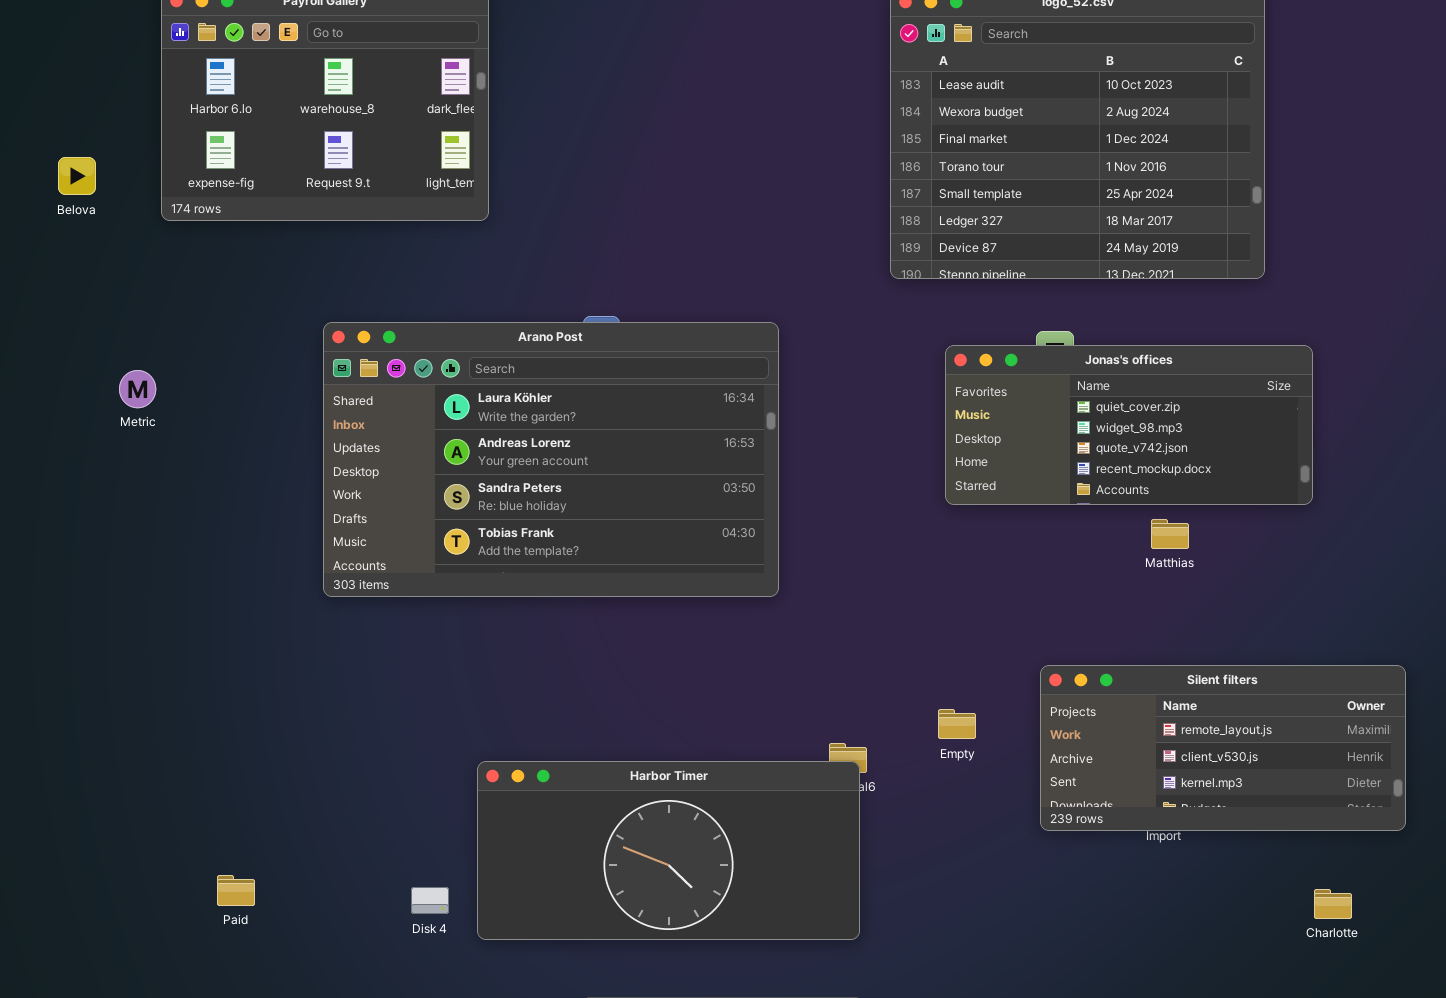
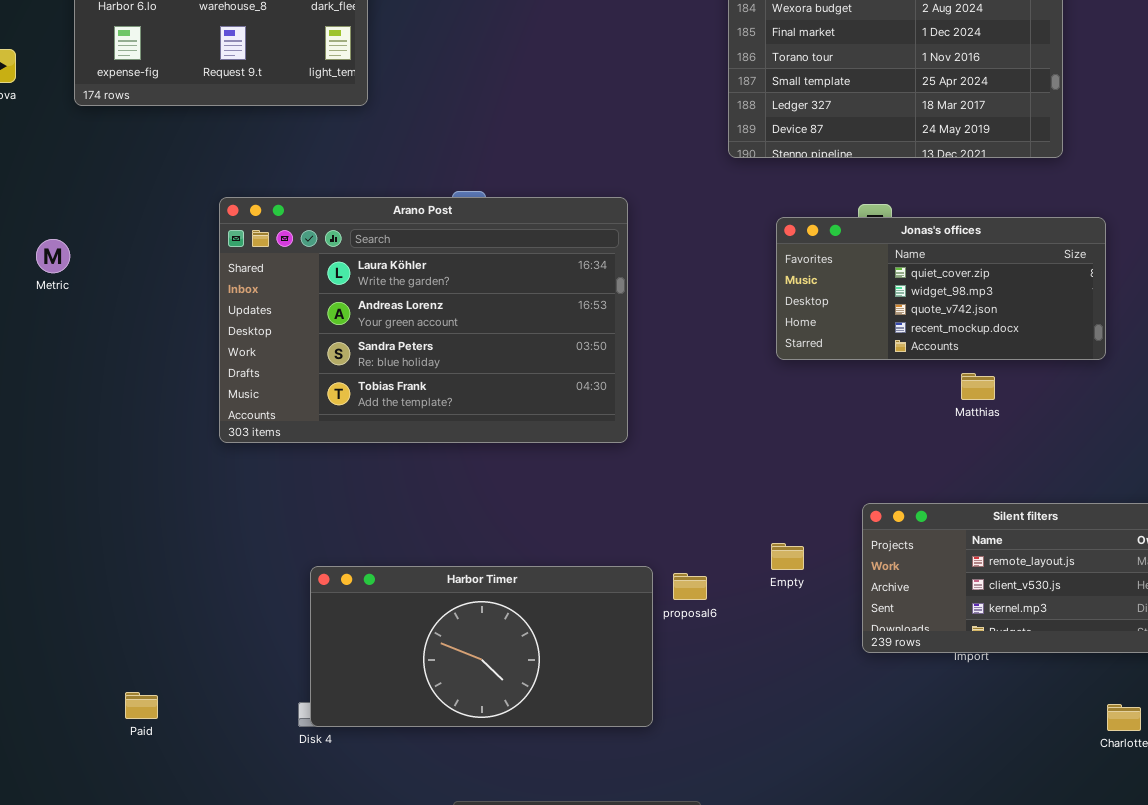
Harbor Timer: [477,761,860,940] -> [310,566,653,727], moved

